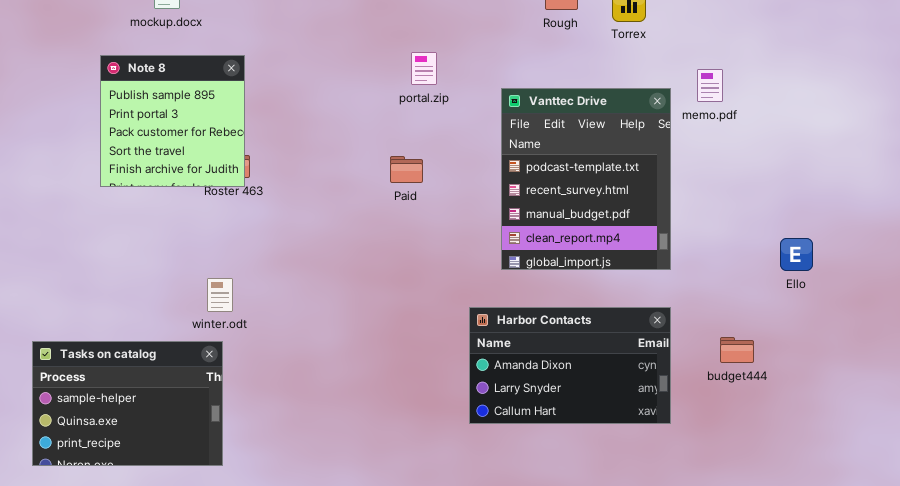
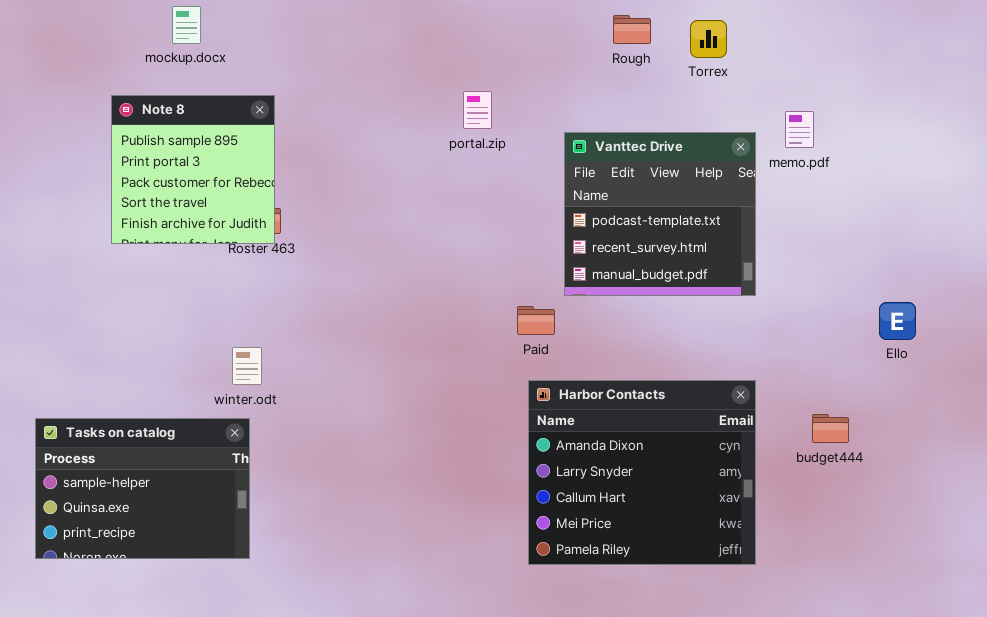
Vanttec Drive: [501,88,671,270] -> [564,132,756,296], resized
Paid: [390,156,423,183] -> [517,306,555,335], moved
Harbor Contacts: [469,307,671,424] -> [528,380,756,565], resized

